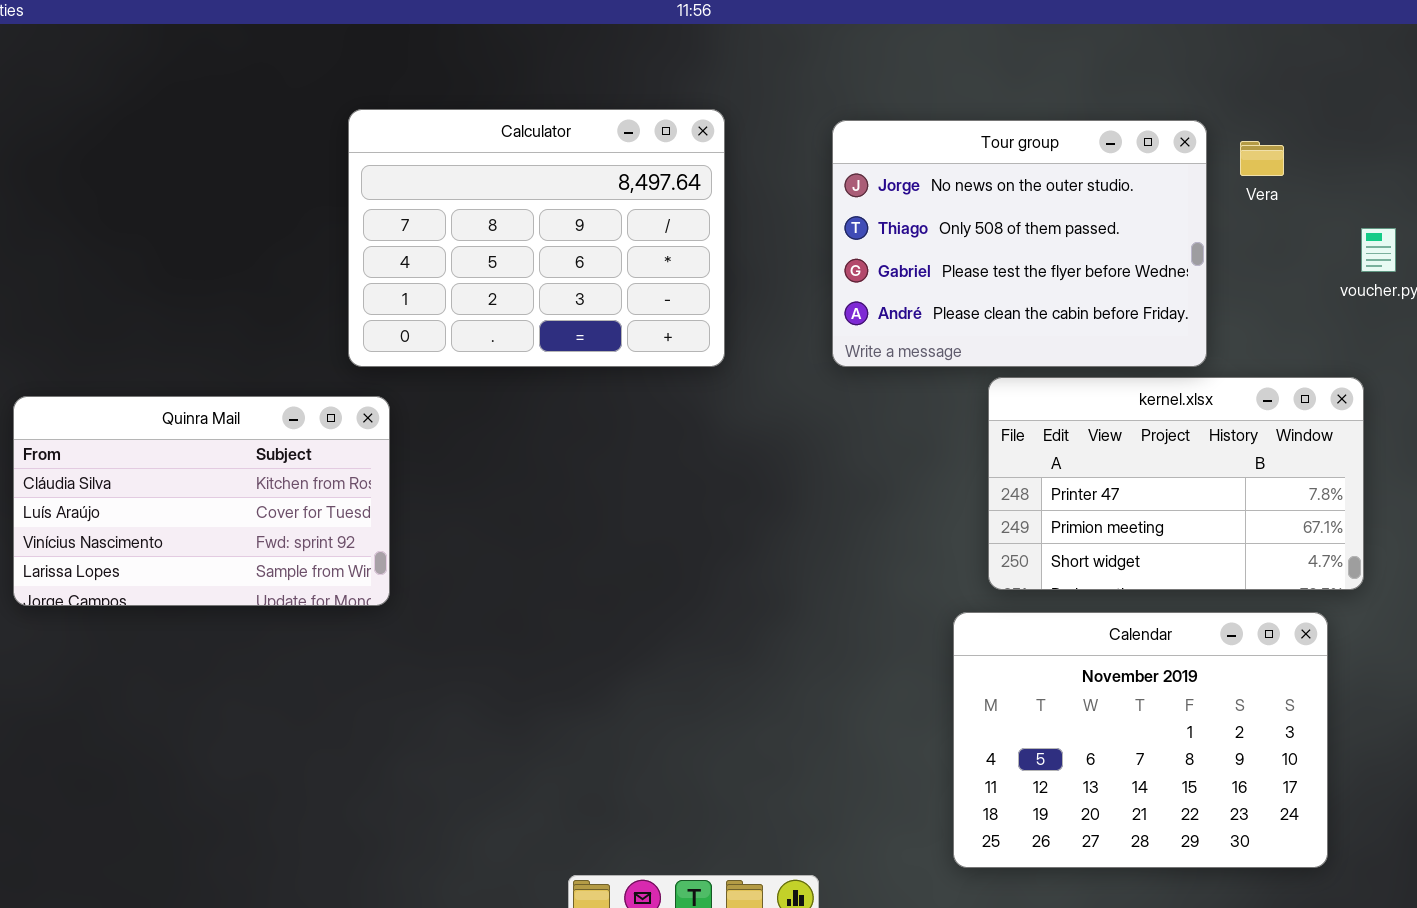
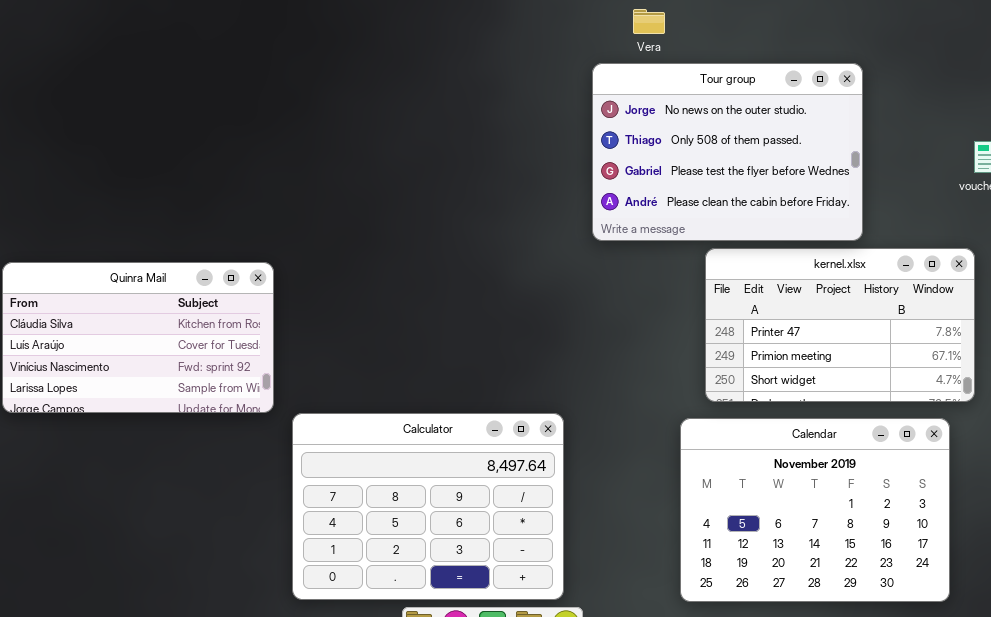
Calculator: [348,109,725,367] -> [292,413,564,600], moved
Vera: [1240,141,1284,176] -> [633,9,665,34], moved

